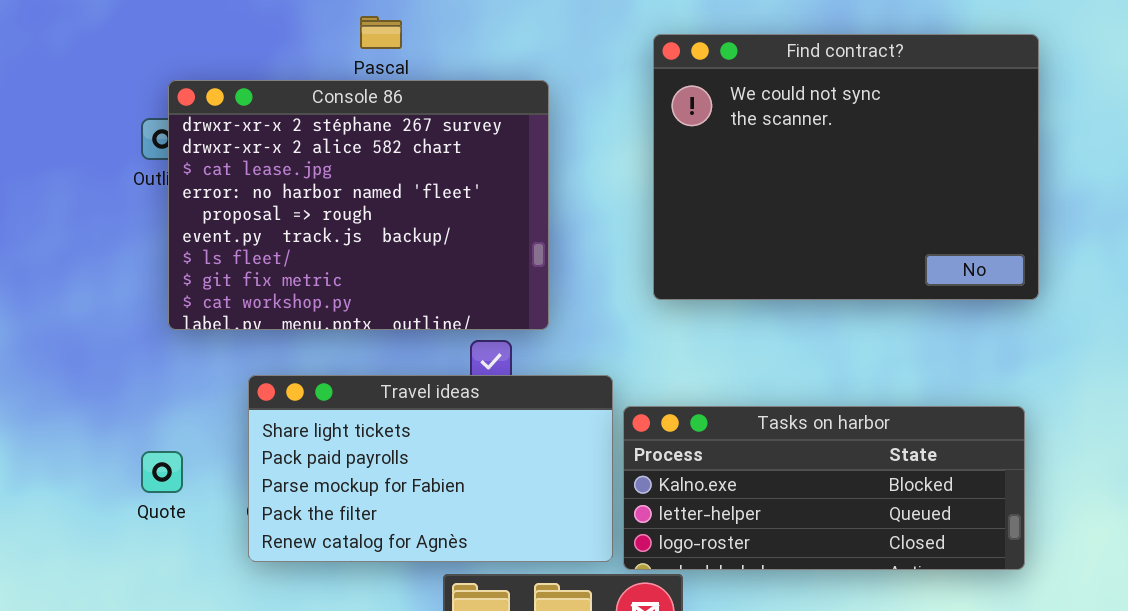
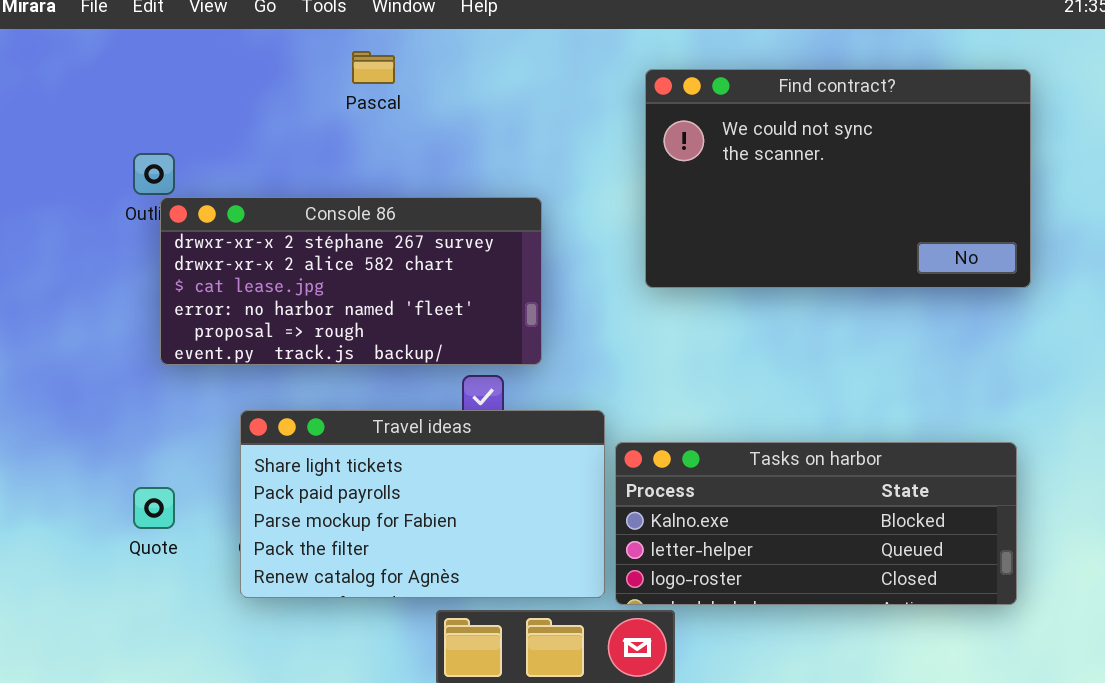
Find contract?: [653,34,1039,300] -> [645,69,1031,288], resized
Console 86: [168,80,549,330] -> [160,197,542,365], resized

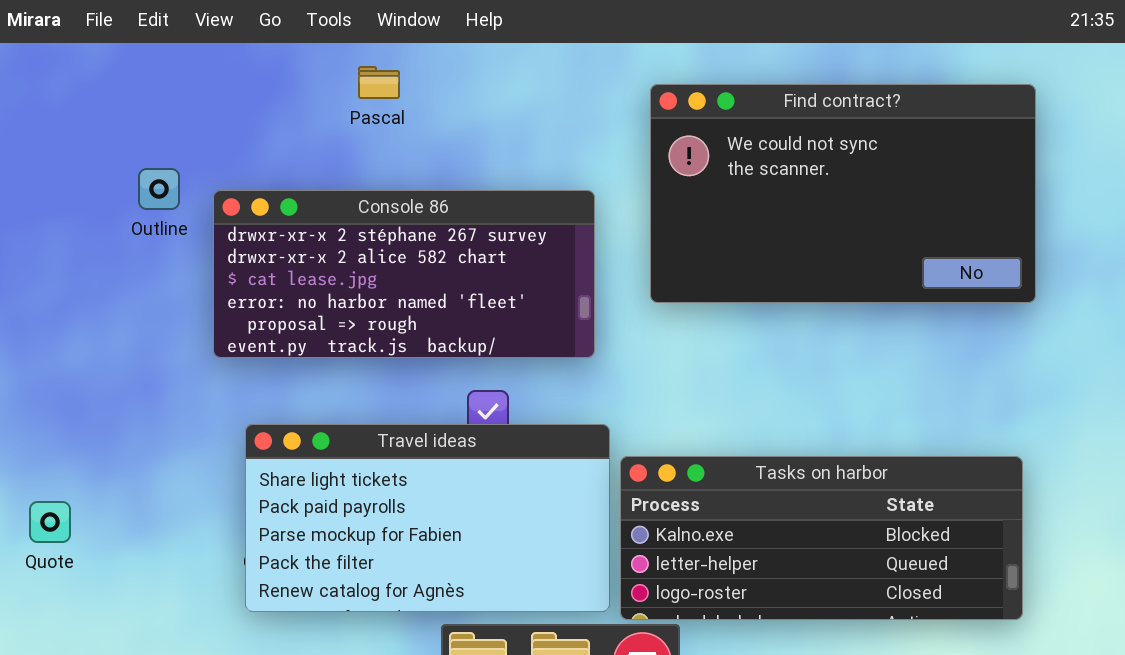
Console 86: [160,197,542,365] -> [213,190,595,358], moved
Quote: [133,487,175,529] -> [29,501,71,543], moved

